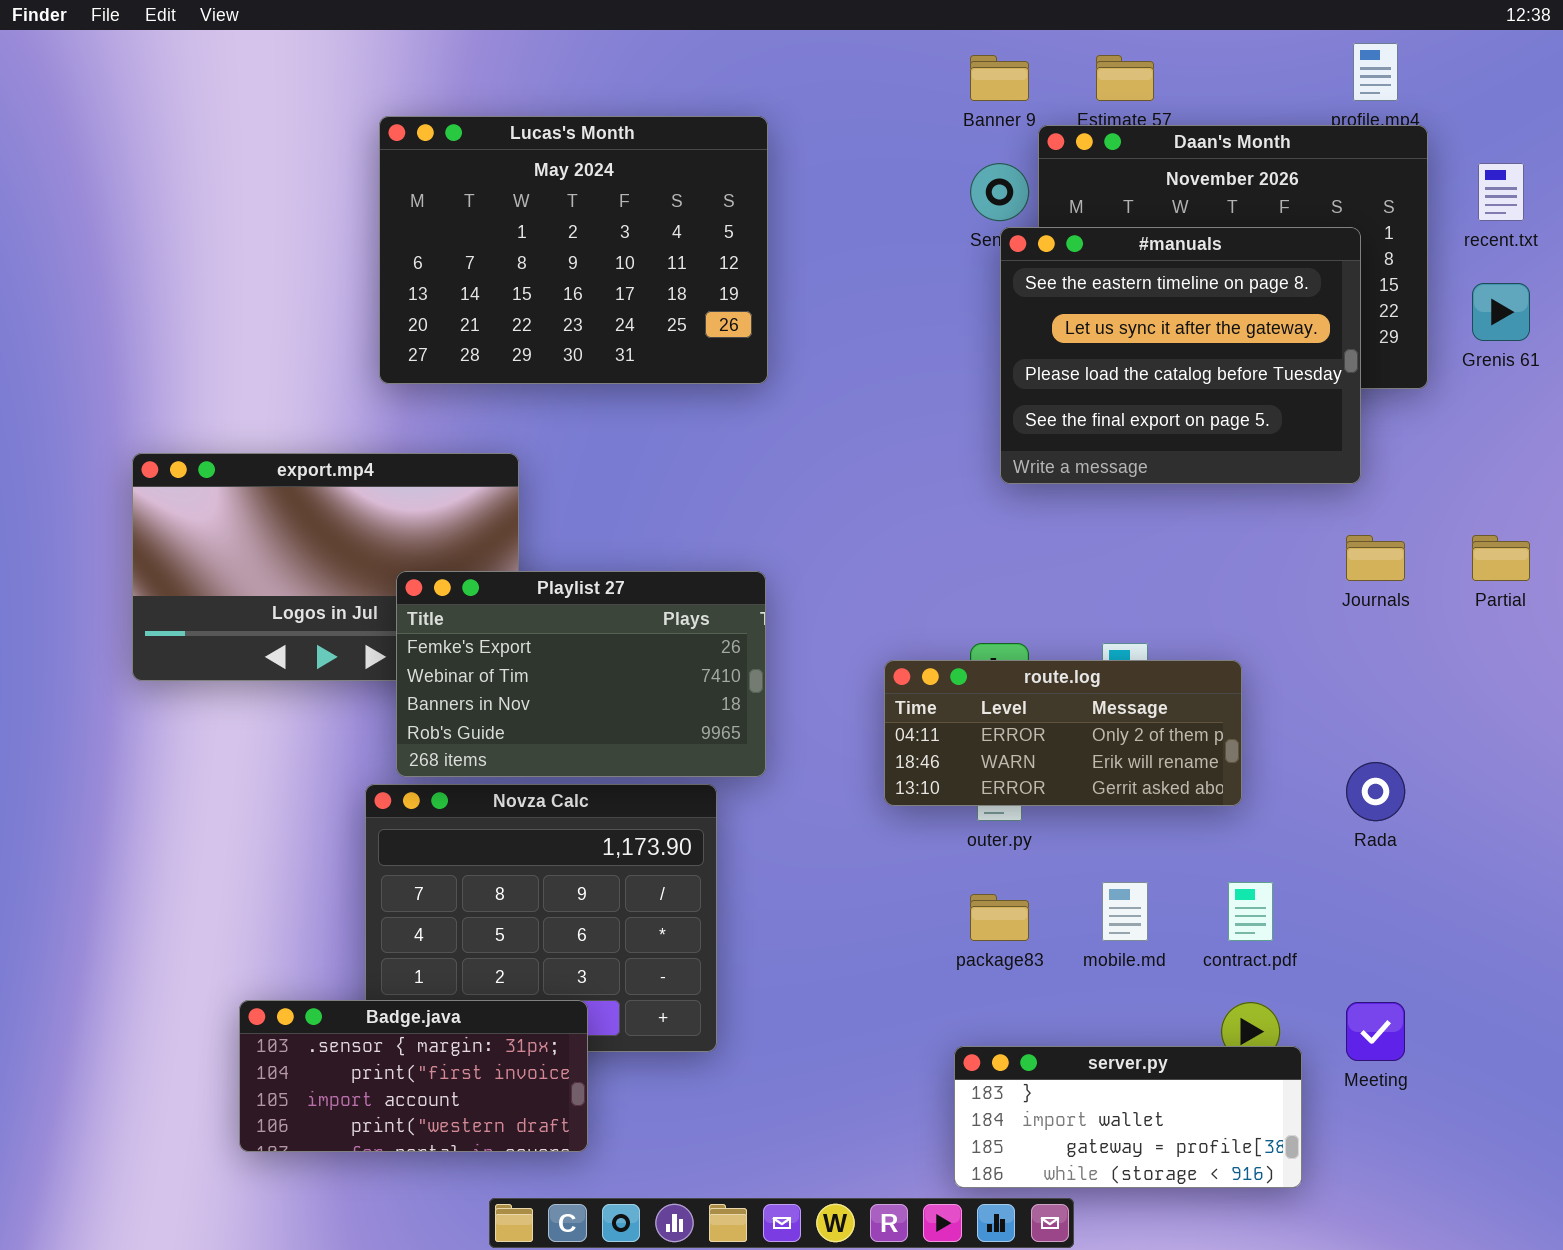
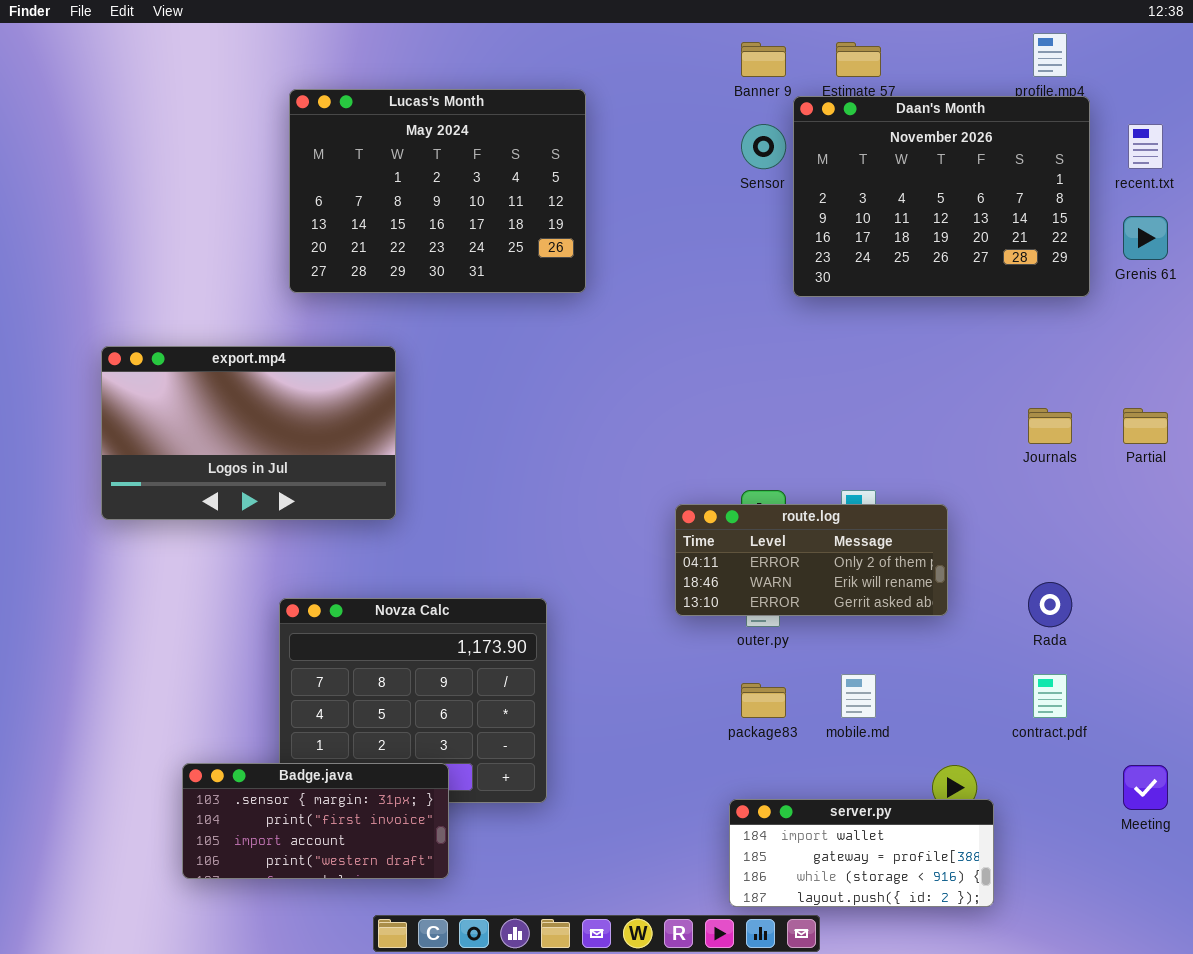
#manuals: [1000,227,1361,484] -> none, closed
Playlist 27: [396,571,766,777] -> none, closed
contract.pdf: [1228,882,1273,941] -> [1033,674,1067,718], moved
Meeting: [1346,1002,1405,1061] -> [1123,765,1168,810], moved
server.py: [954,1046,1302,1188] -> [729,799,994,907], scrolled down 1 row

